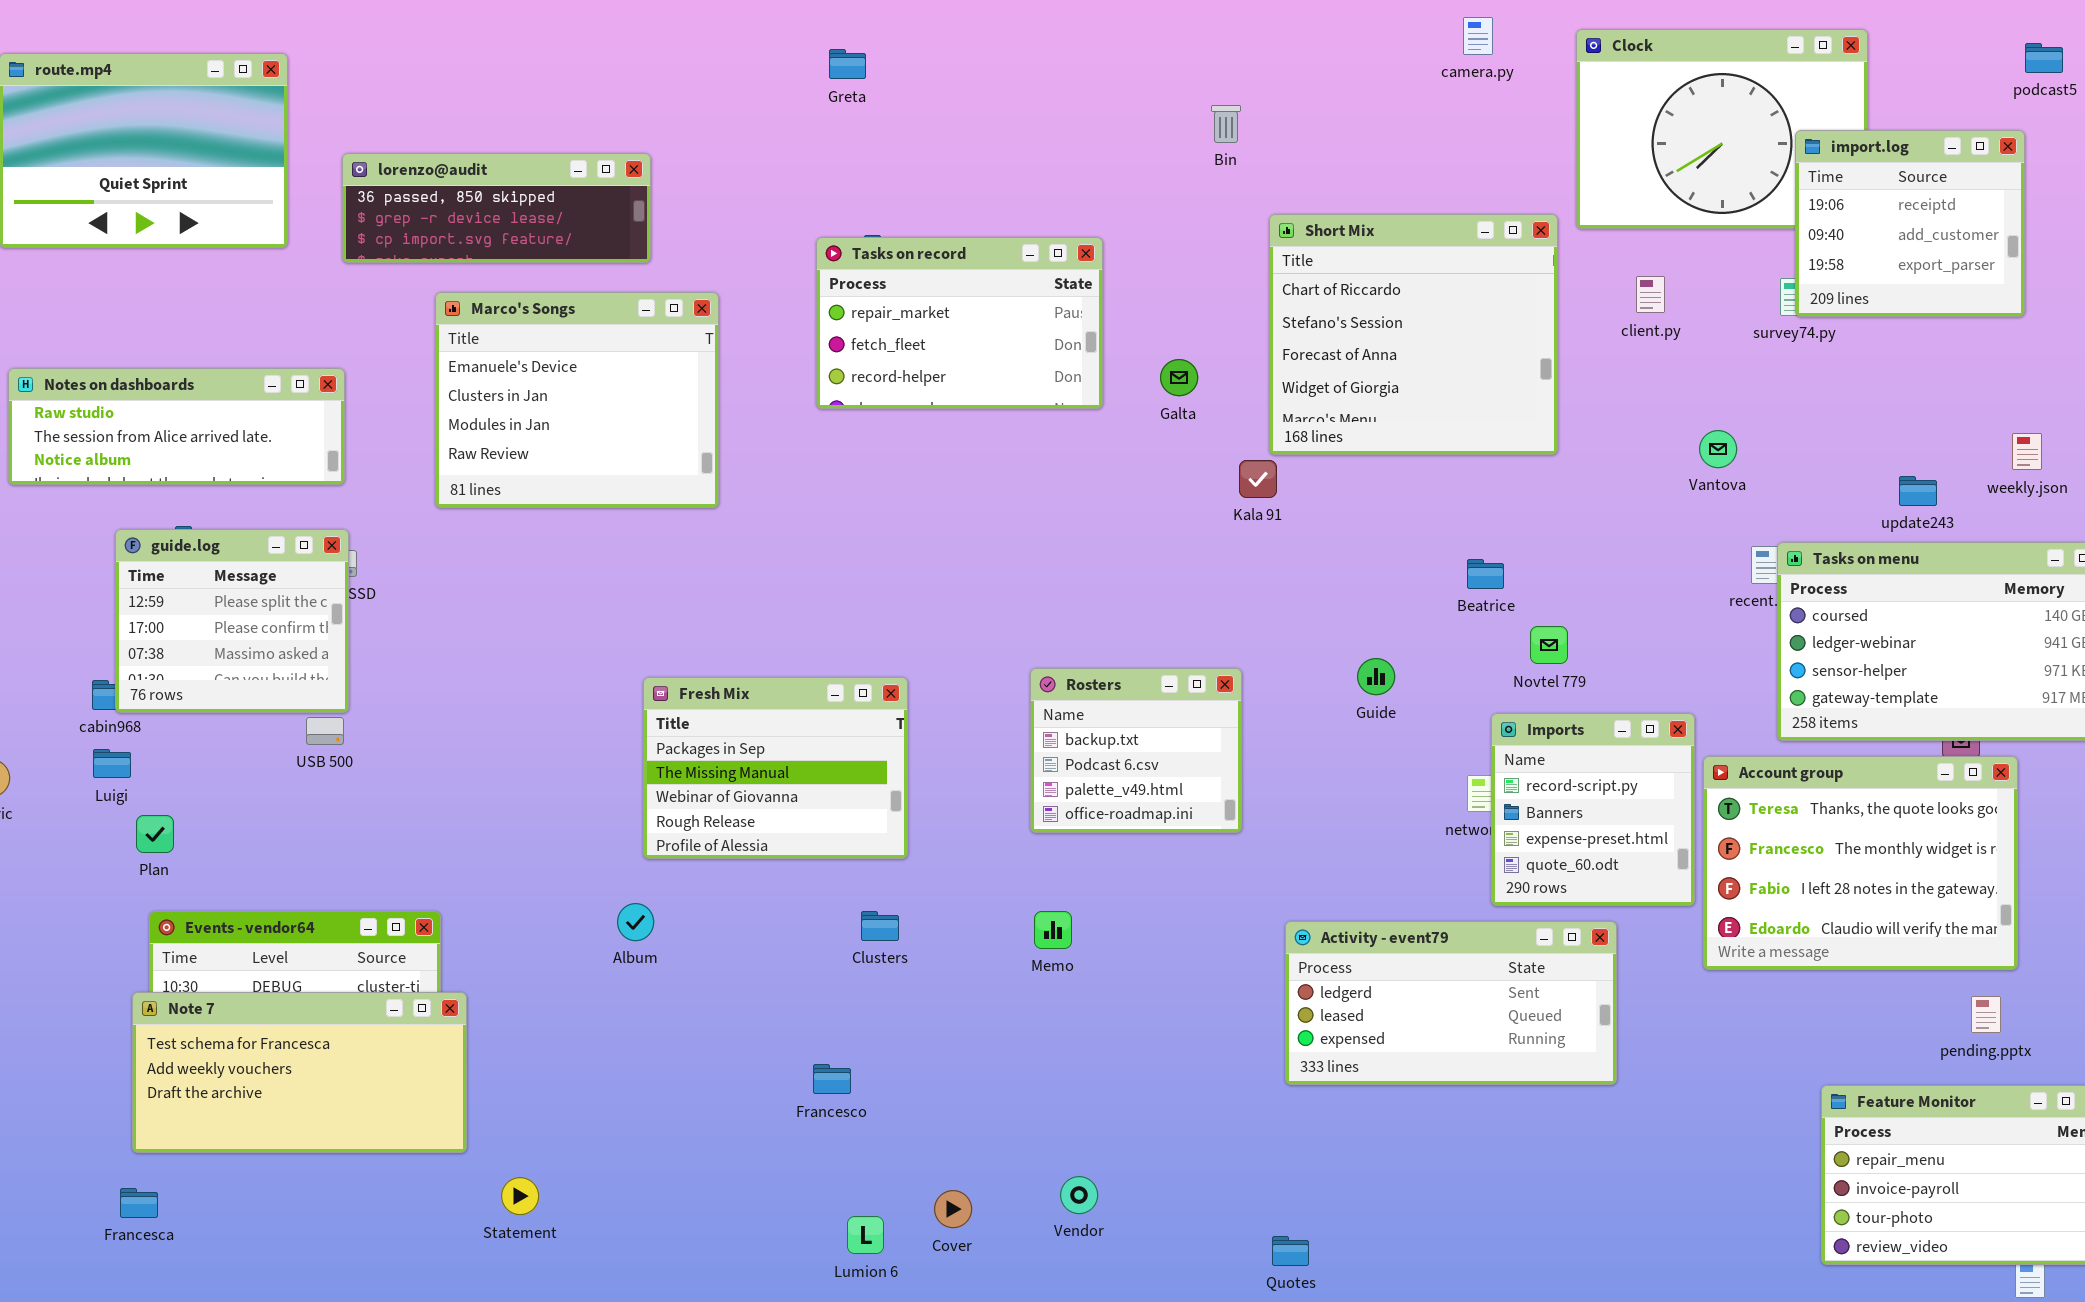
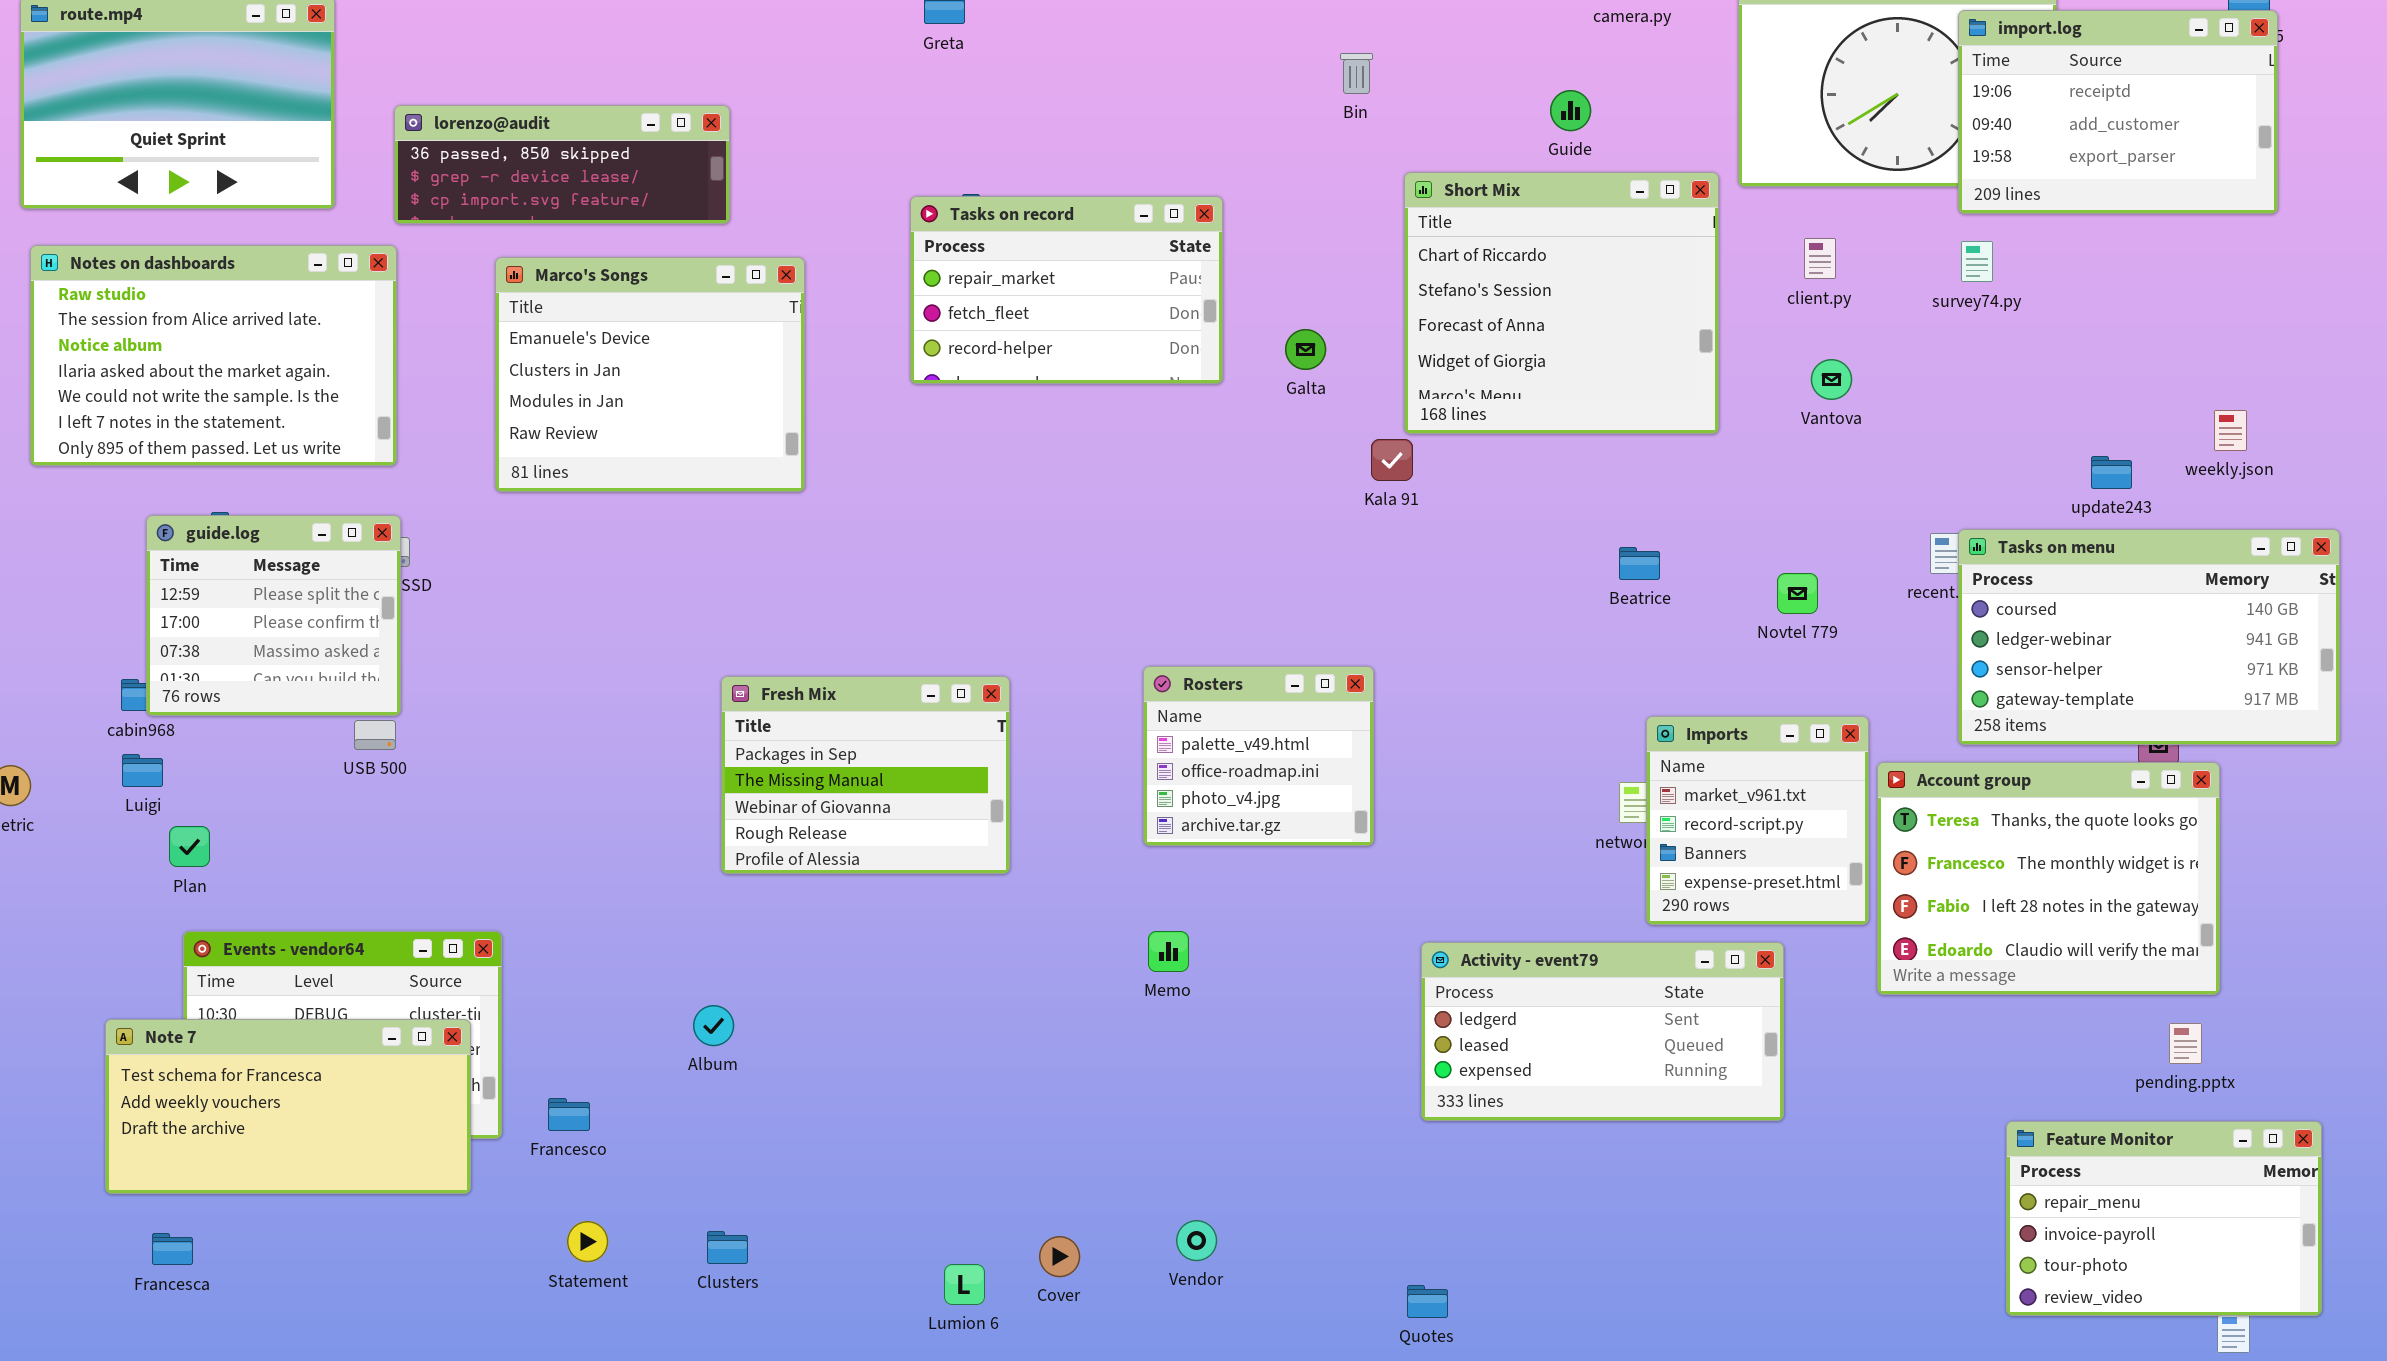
import.log: [1795,130,2025,317] -> [1958,10,2278,214], moved, resized
Notes on dashboards: [8,368,345,485] -> [30,245,397,466], resized
Vantova: [1699,430,1737,468] -> [1811,359,1852,400], moved
Novtel 779: [1530,626,1568,664] -> [1777,573,1818,614], moved
Guide: [1357,658,1395,695] -> [1550,90,1591,131], moved
Rosters: [1030,668,1242,833] -> [1143,666,1374,846], scrolled down 2 rows
Imports: [1491,713,1695,906] -> [1646,716,1869,925], scrolled up 1 row
Album: [617,903,654,941] -> [693,1005,734,1046], moved
Clusters: [861,911,899,941] -> [707,1231,748,1264], moved
Note 7: [132,992,467,1153] -> [105,1019,471,1194], moved
Francesco: [813,1064,851,1094] -> [548,1098,590,1131], moved

